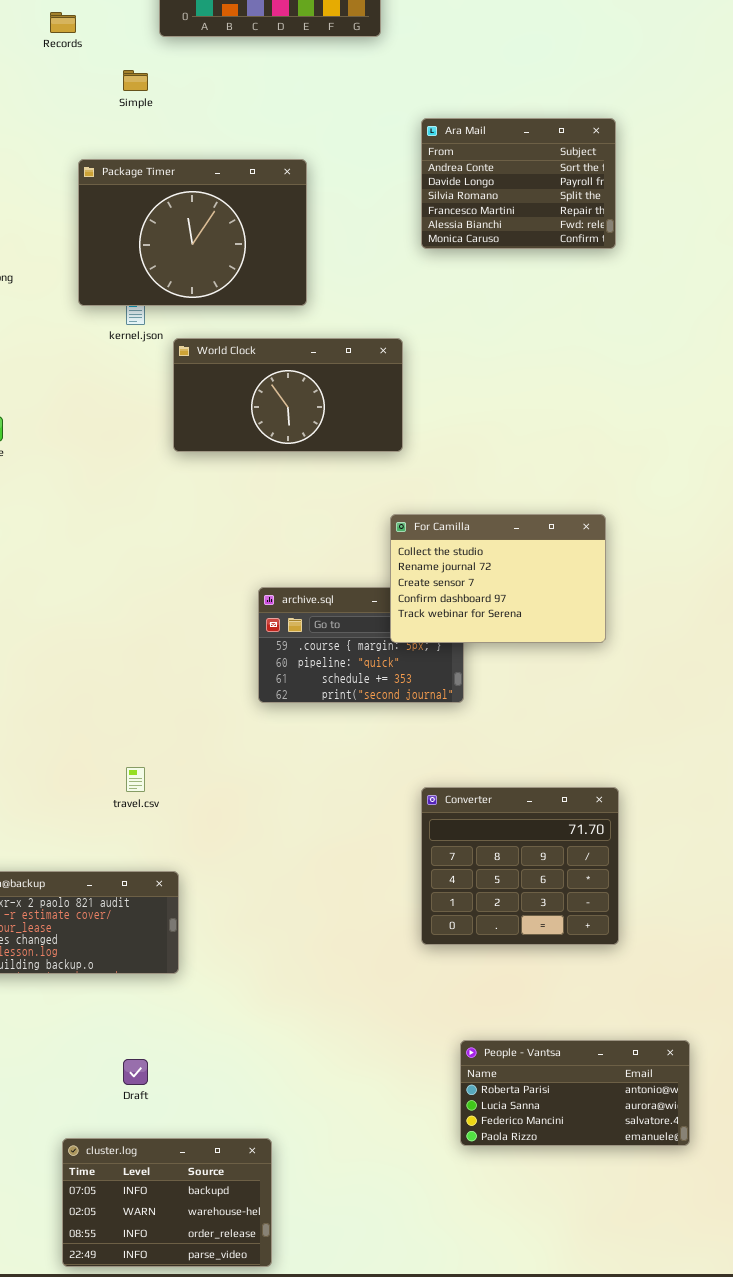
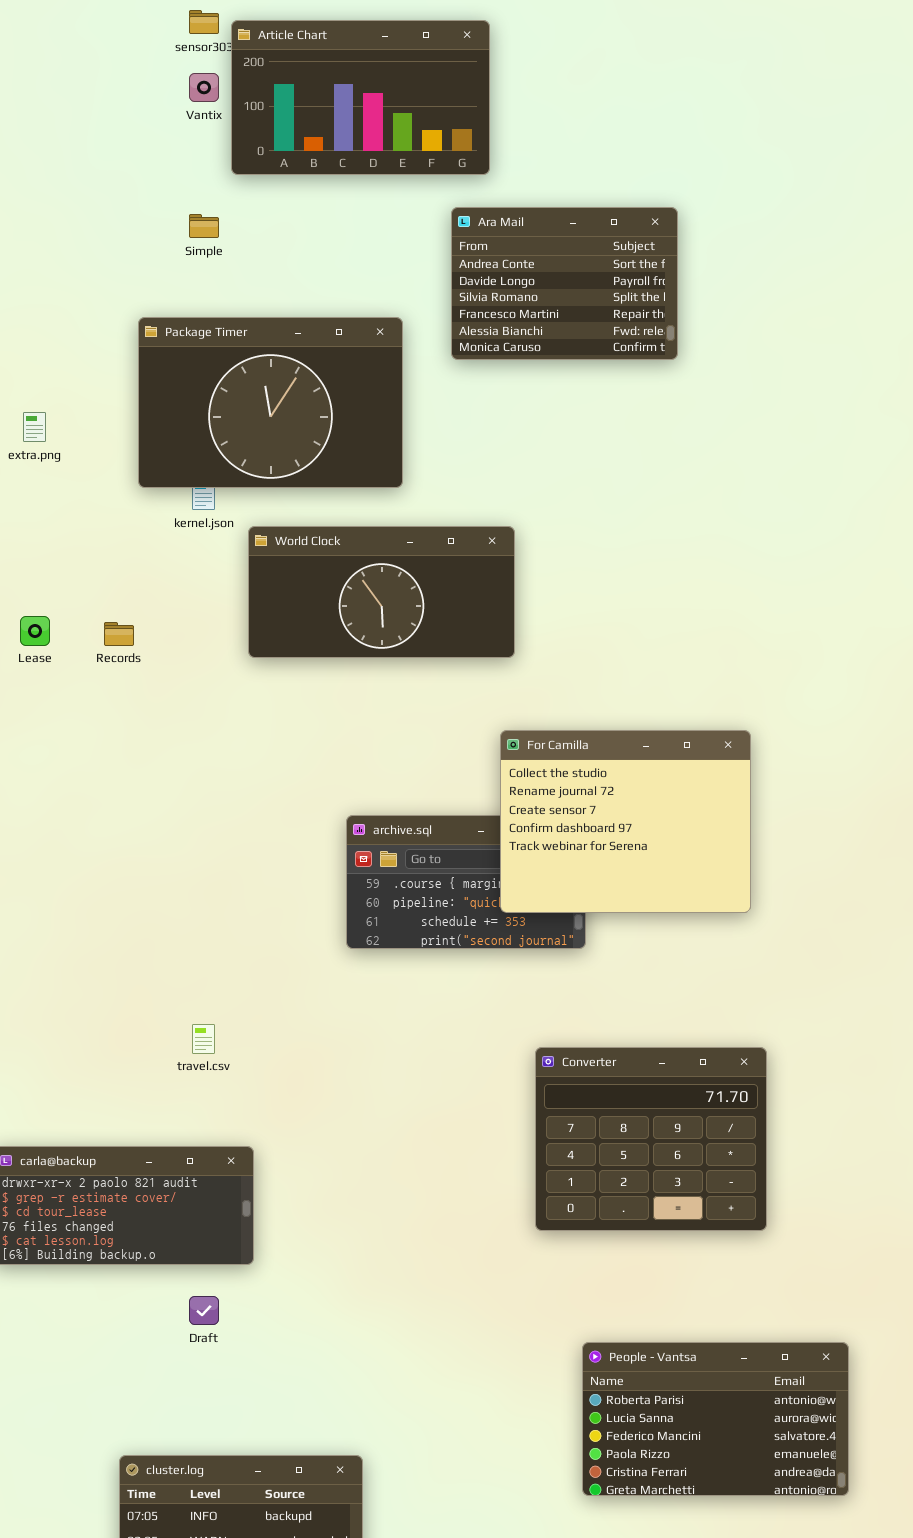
Records: [50,12,76,33] -> [104,622,134,646], moved
Ara Mail: [421,118,616,249] -> [451,207,678,360], moved
For Camilla: [390,514,606,643] -> [500,730,751,913], resized
People - Vantsa: [460,1040,690,1146] -> [582,1342,849,1496], resized
Draft: [123,1059,148,1085] -> [189,1296,219,1325], moved

